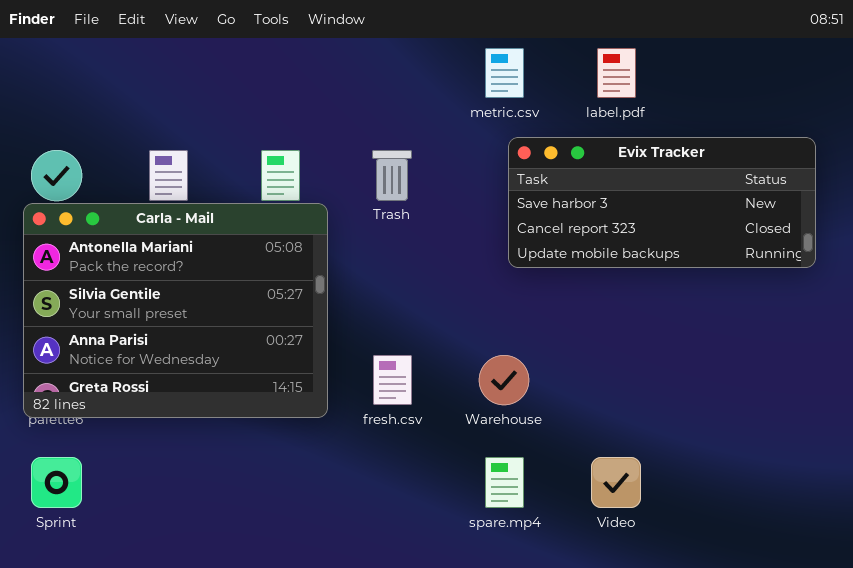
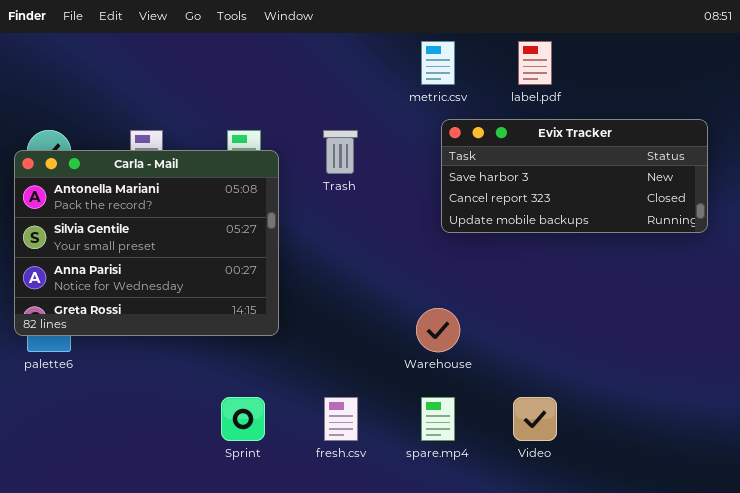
Carla - Mail: [23,203,328,418] -> [14,150,279,336], moved
fresh.csv: [373,355,412,405] -> [324,397,358,441], moved
Sprint: [31,457,82,508] -> [221,397,265,441], moved

